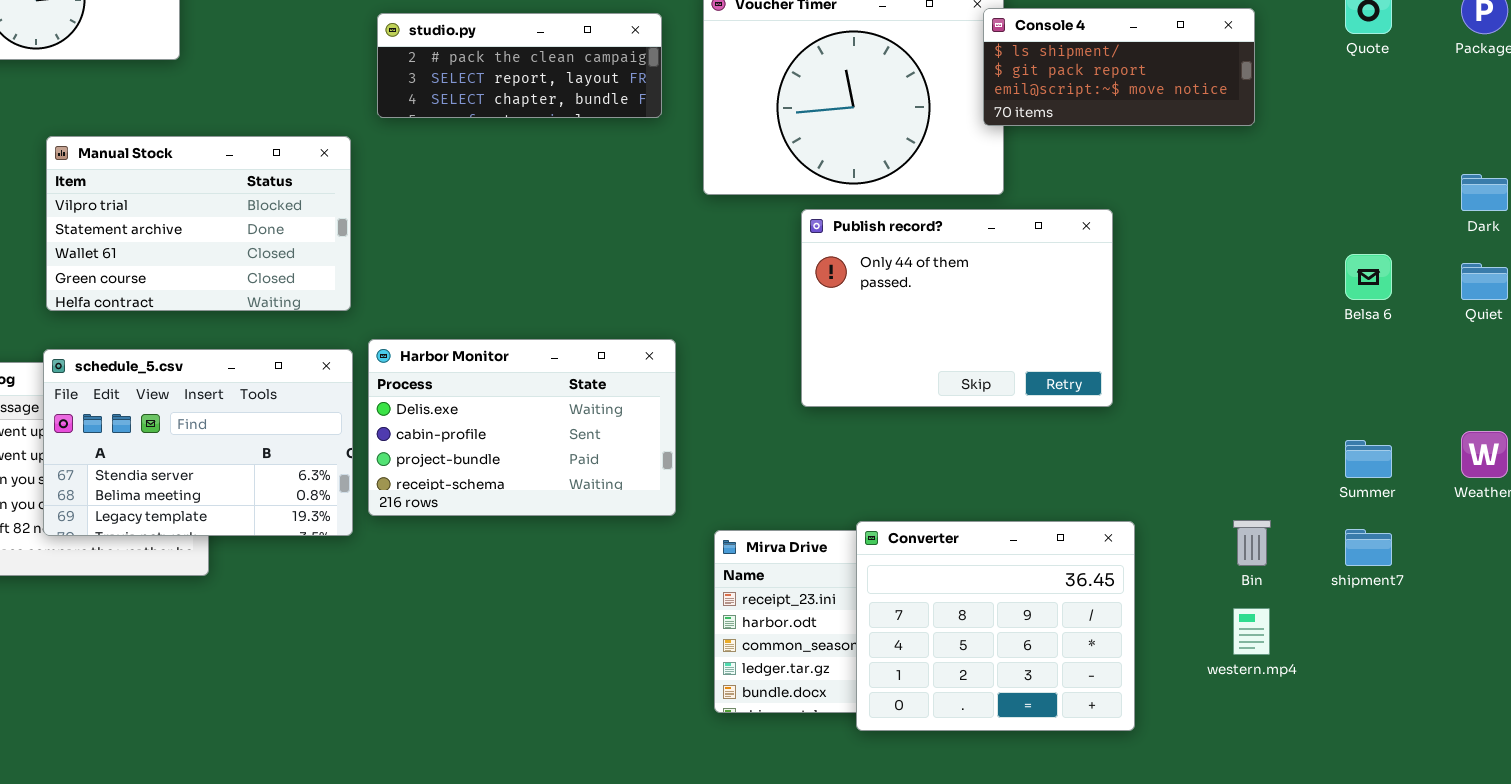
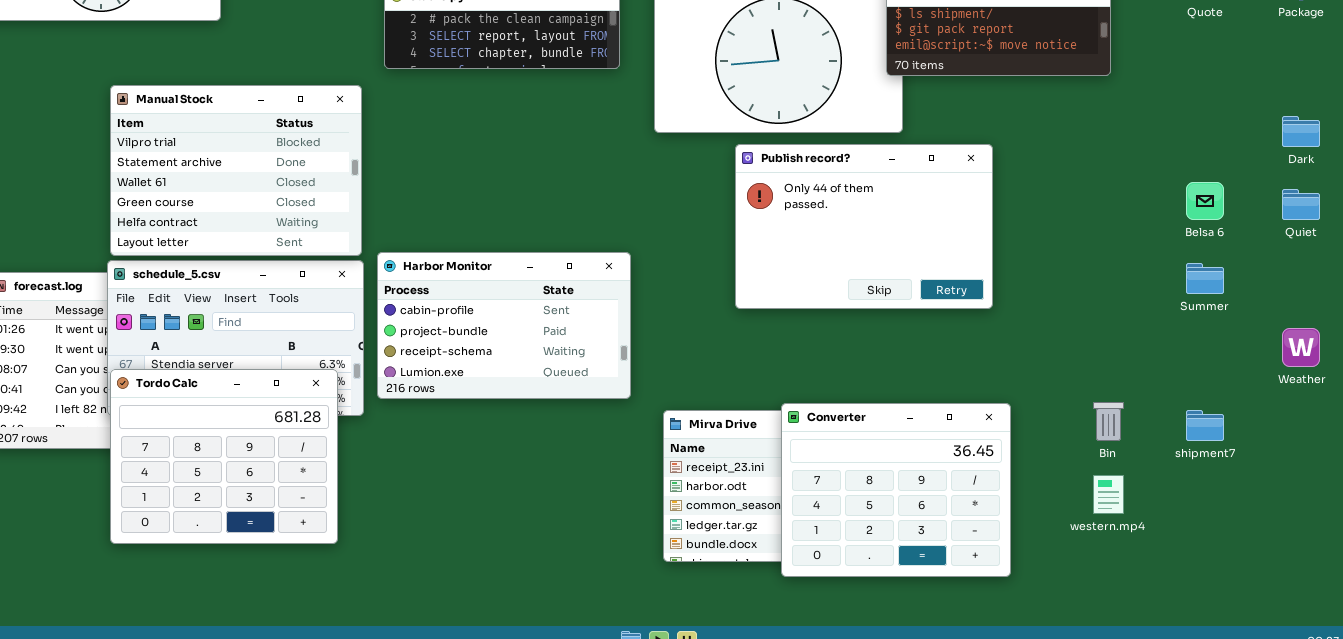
Manual Stock: [46,136,351,311] -> [110,85,362,256], resized
Harbor Monitor: [368,339,676,516] -> [377,252,631,399], scrolled down 1 row
Summer: [1345,440,1392,478] -> [1186,263,1224,294], moved
Tordo Calc: none -> [110,369,338,544], opened

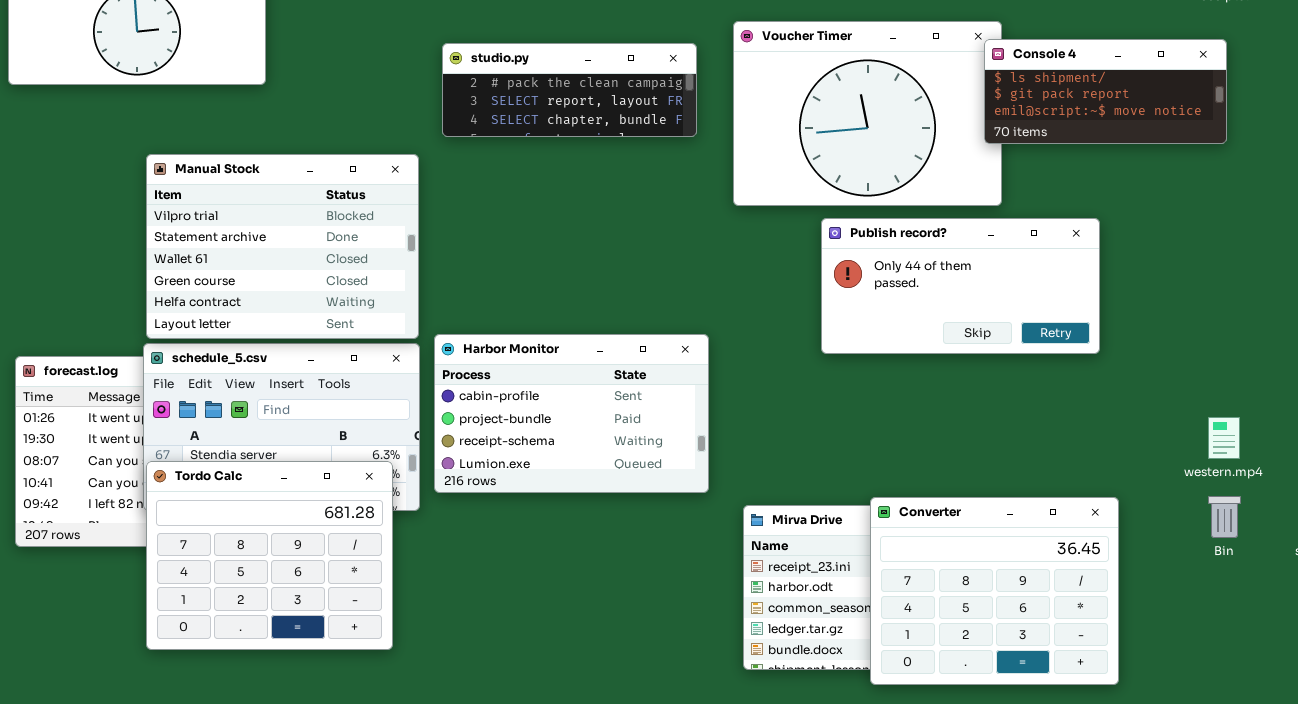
Publish record?: [735,144,993,309] -> [821,218,1100,354], resized
western.mp4: [1093,475,1124,514] -> [1208,417,1240,459], moved

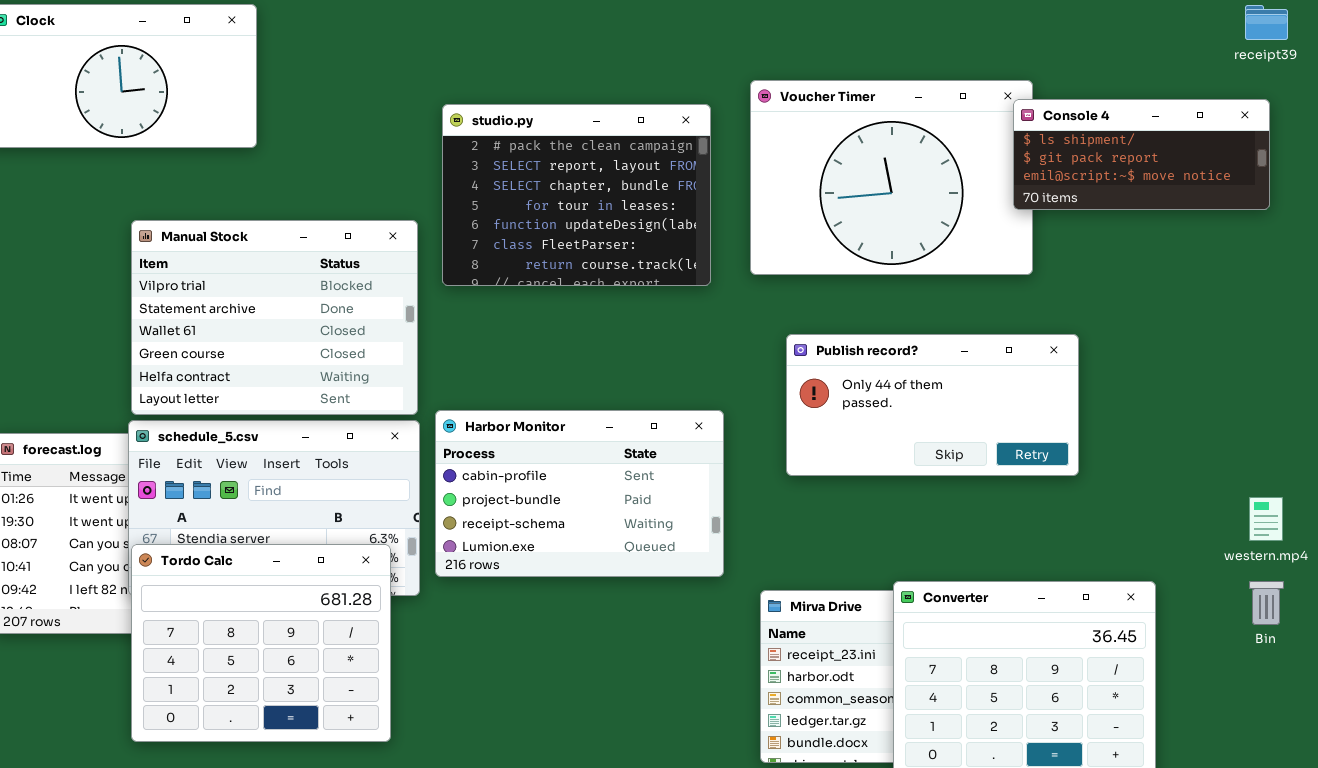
studio.py: [442,43,697,137] -> [442,104,711,286], resized
Publish record?: [821,218,1100,354] -> [786,334,1079,476], moved

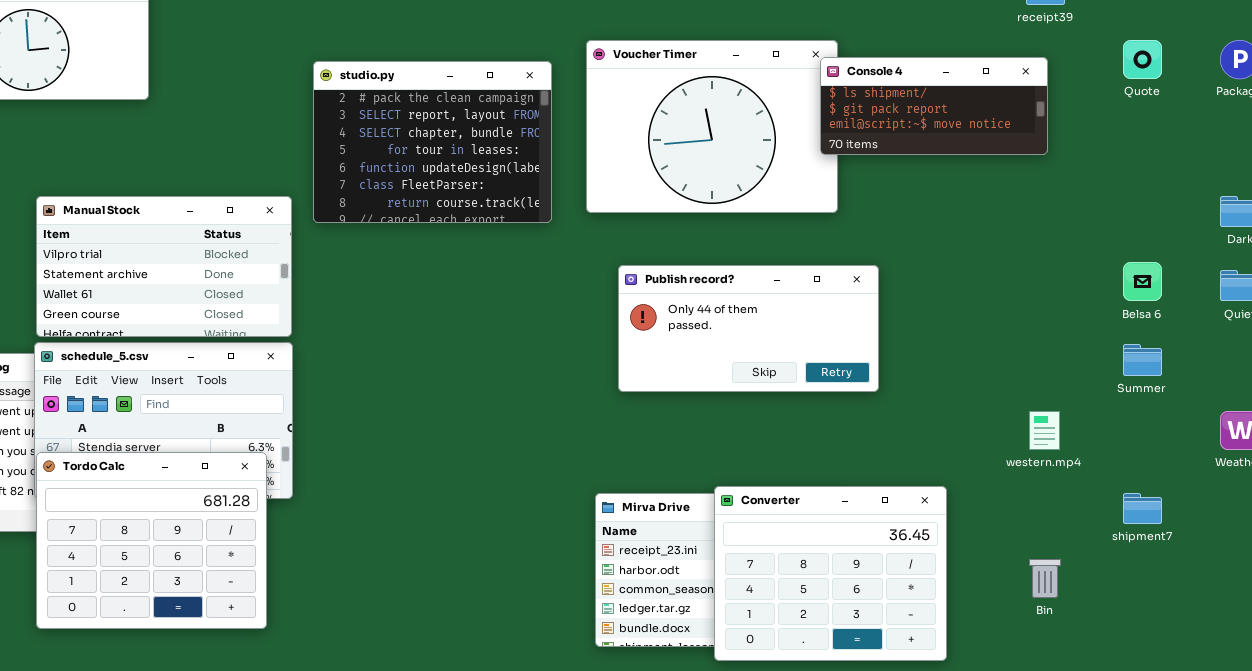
Manual Stock: [131,220,418,415] -> [36,196,292,337], resized
Harbor Monitor: [435,410,724,577] -> none, closed
Bin: [1249,581,1284,625] -> [1029,559,1061,598], moved

